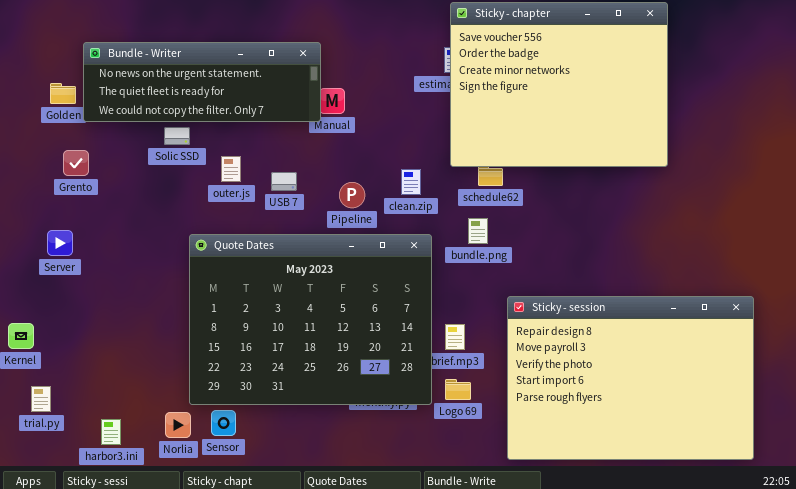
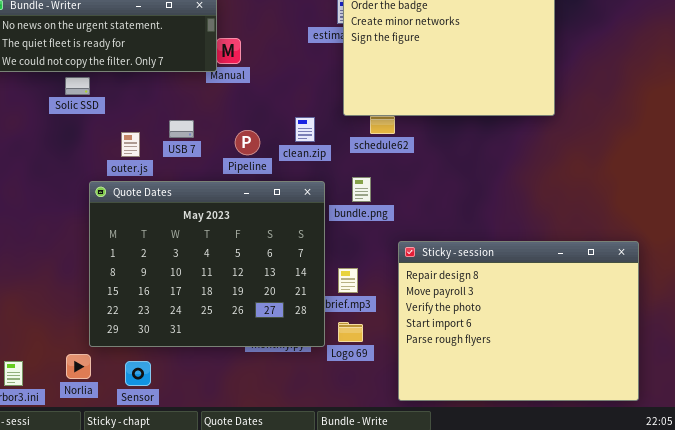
outer.js: [221,156,241,182] -> [121,132,140,157], moved
bundle.png: [468,218,488,244] -> [352,177,371,202], moved
Sensor: [211,410,236,436] -> [125,361,151,386], moved

